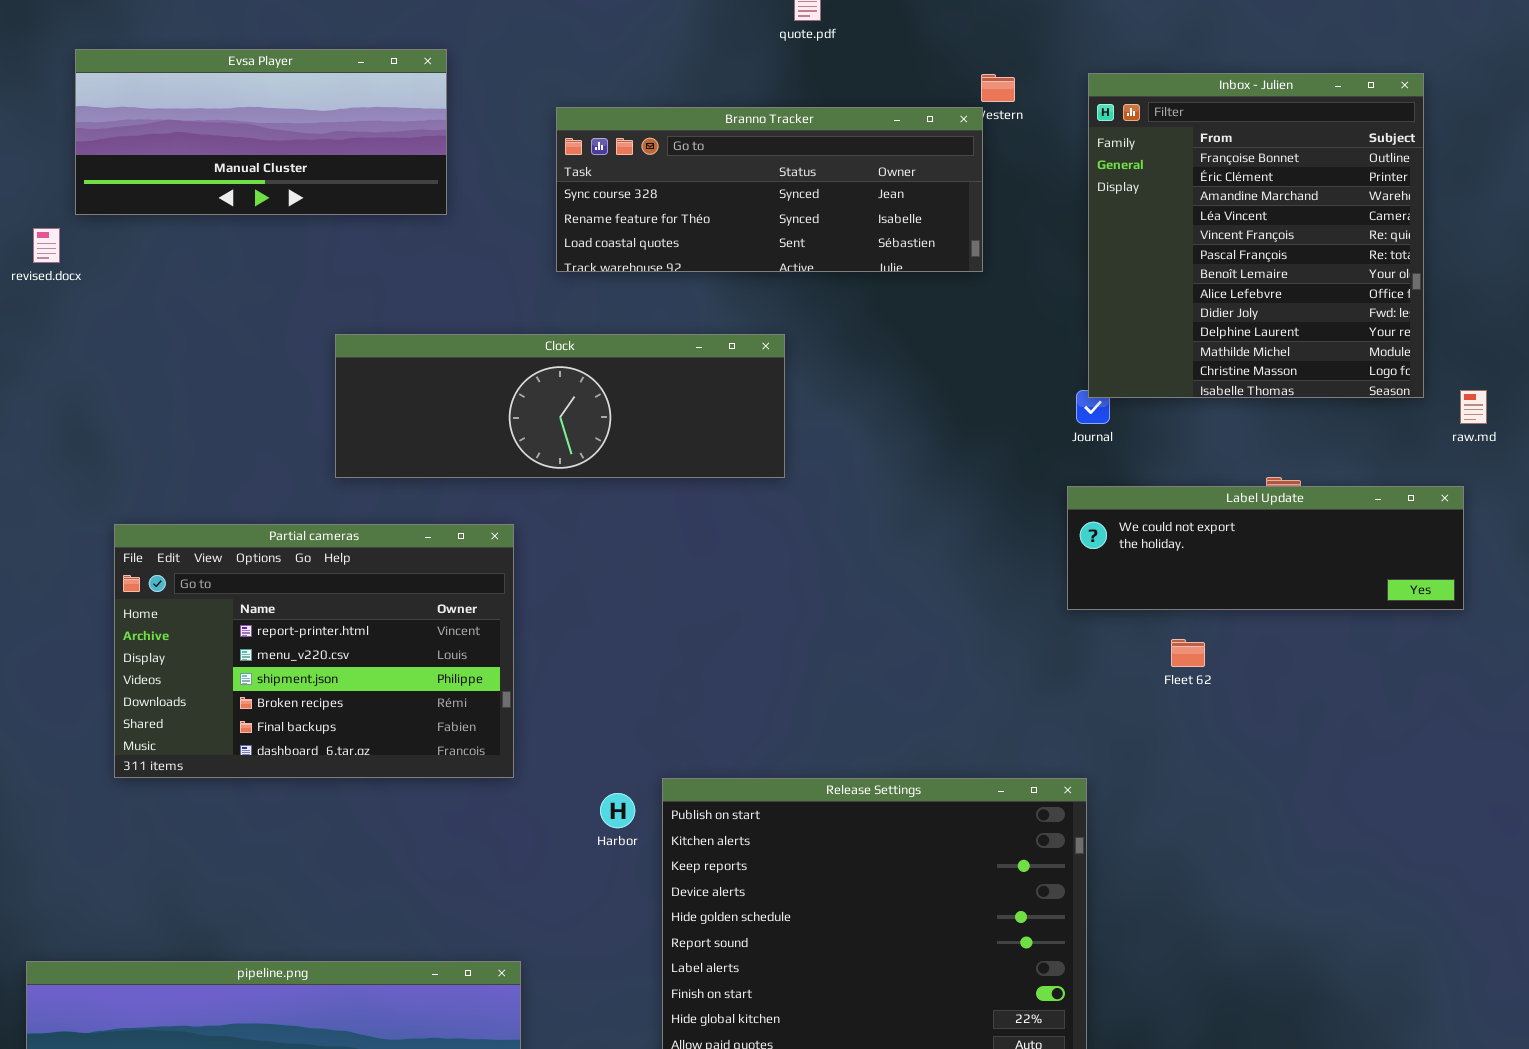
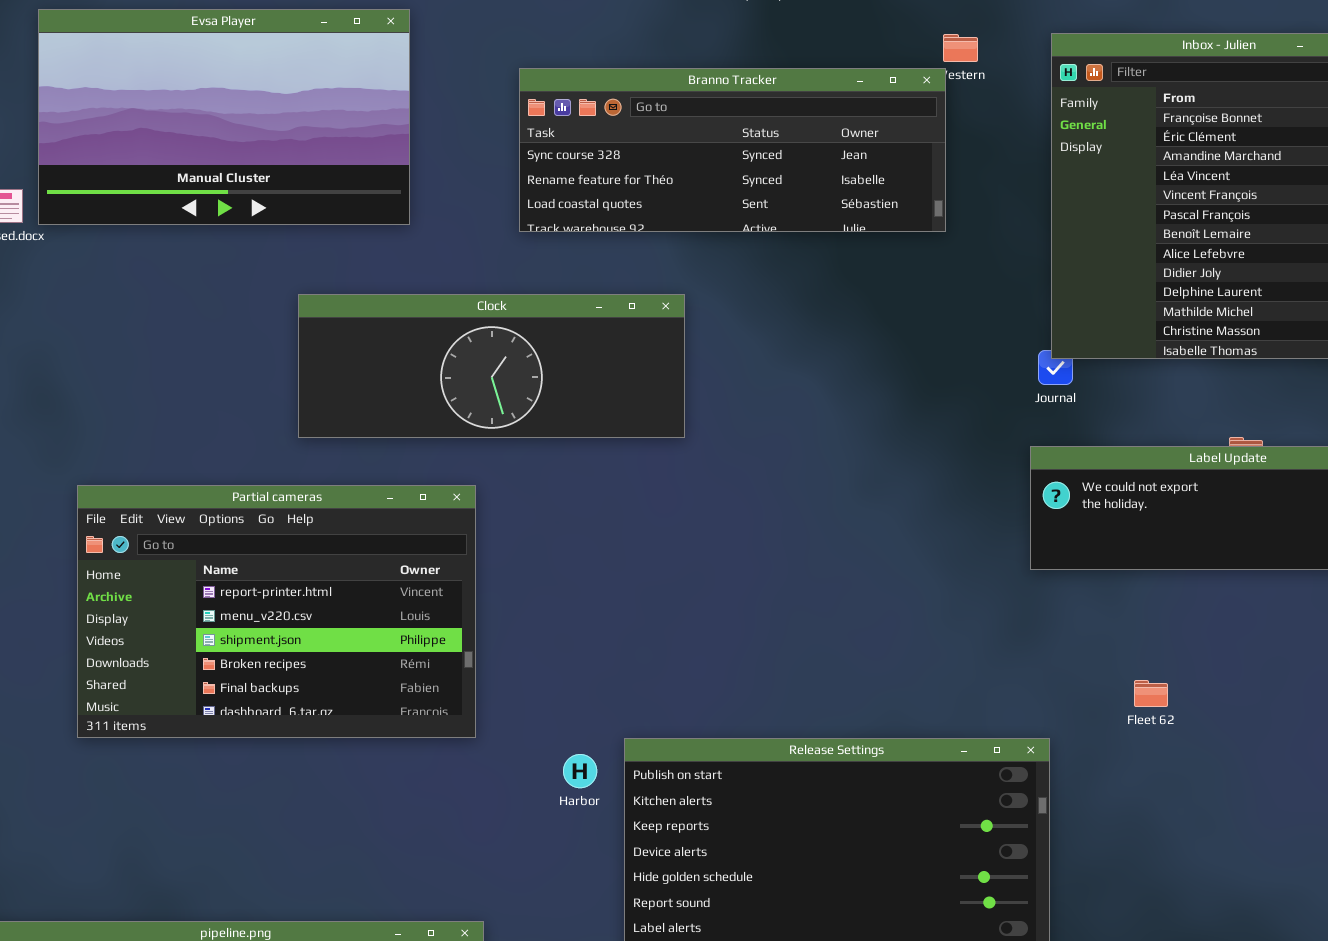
Evsa Player: [75,49,447,215] -> [38,9,410,225], resized
Clock: [335,334,785,478] -> [298,294,685,438], resized
Fleet 62: [1171,639,1205,667] -> [1134,680,1168,707], moved

